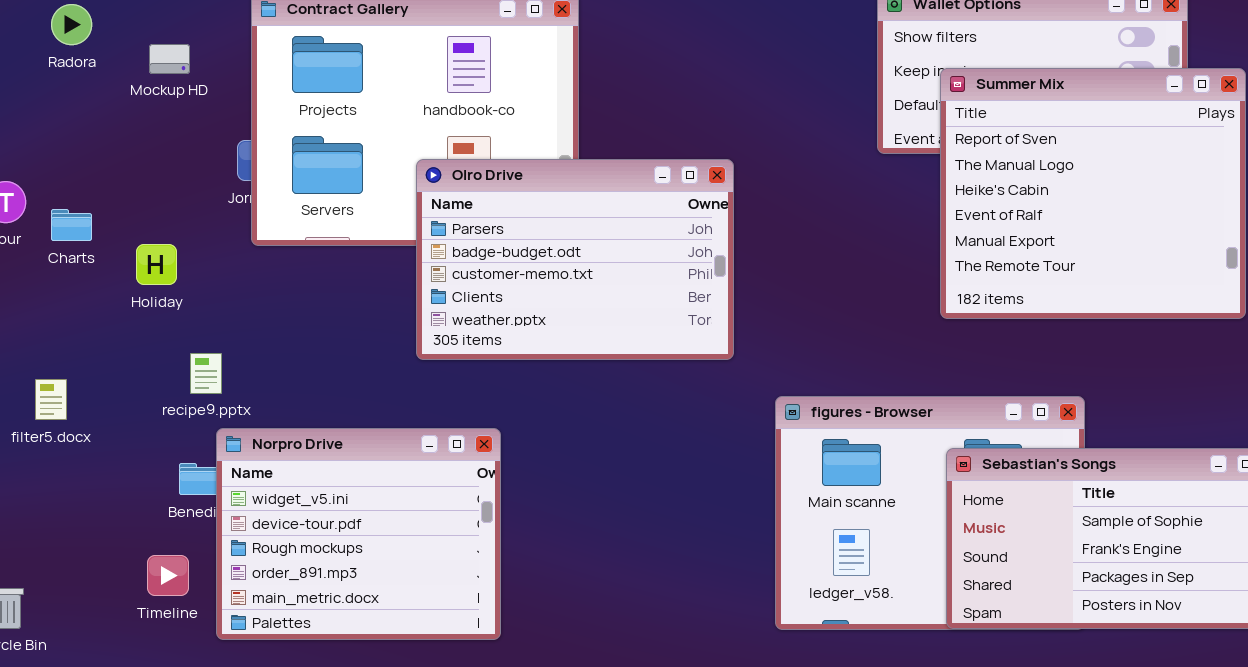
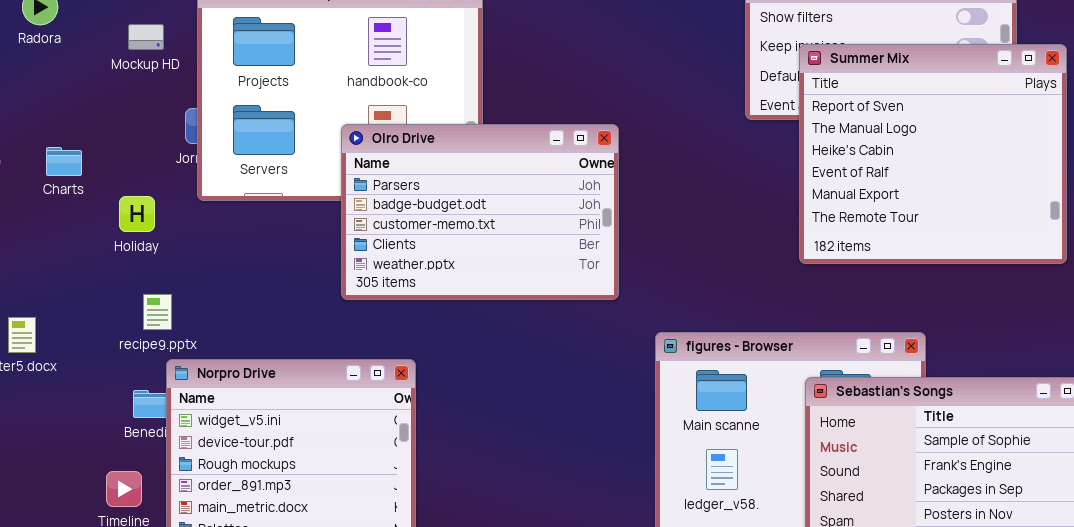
Mockup HD: [149,44,190,74] -> [128,24,164,50], moved
Charts: [51,209,92,241] -> [46,147,82,176], moved
Holiday: [136,244,177,285] -> [119,196,155,232], moved

